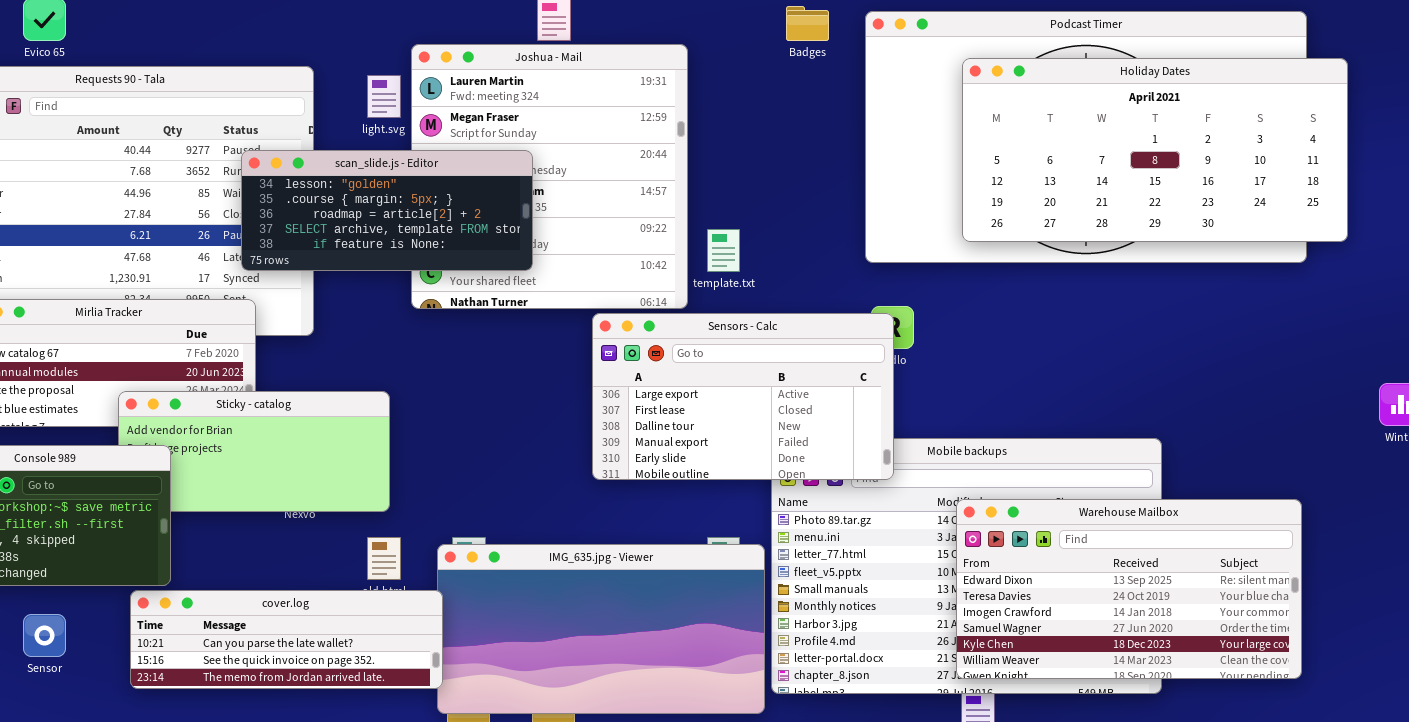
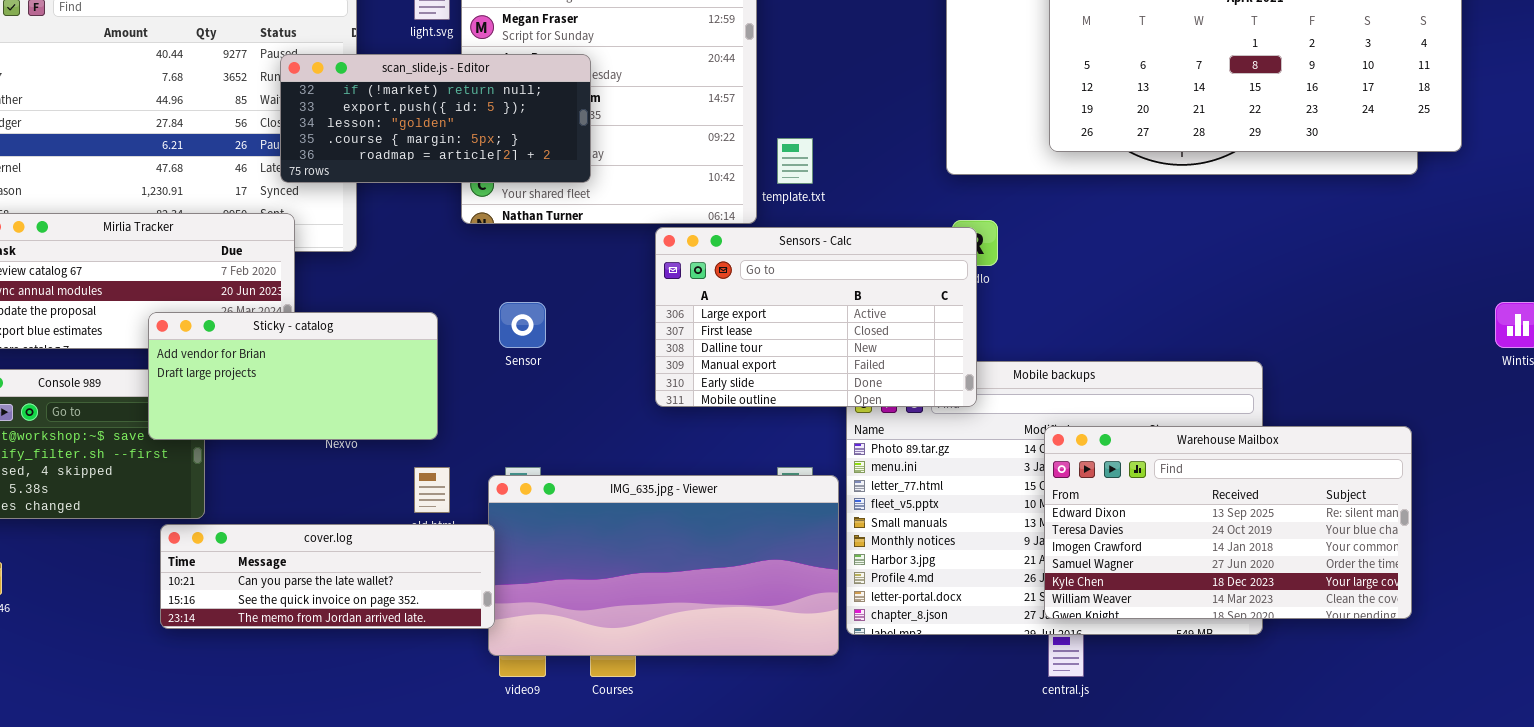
scan_slide.js - Editor: [241,150,533,271] -> [280,54,591,183], scrolled up 2 rows
Sticky - catalog: [118,391,390,512] -> [148,312,438,440], raised
Sensor: [23,614,66,657] -> [499,302,546,348], moved

